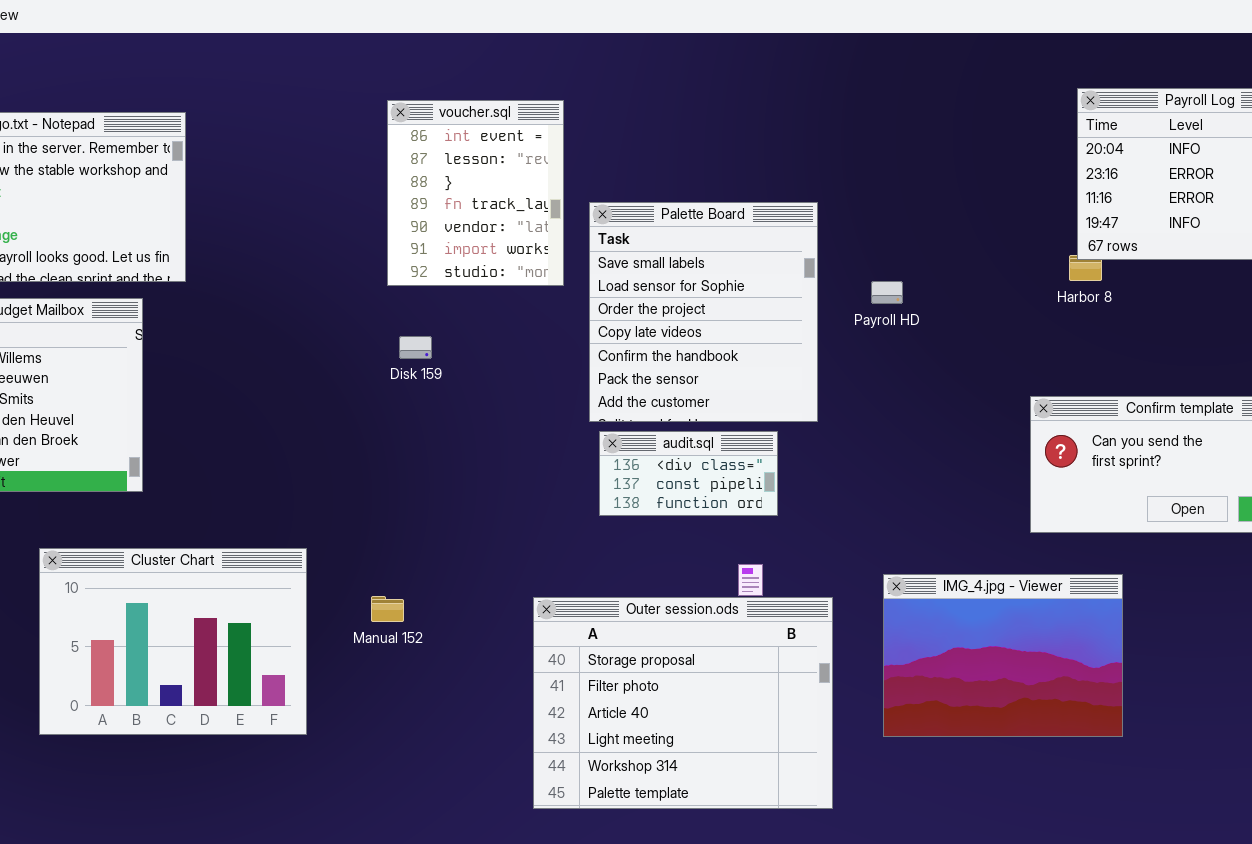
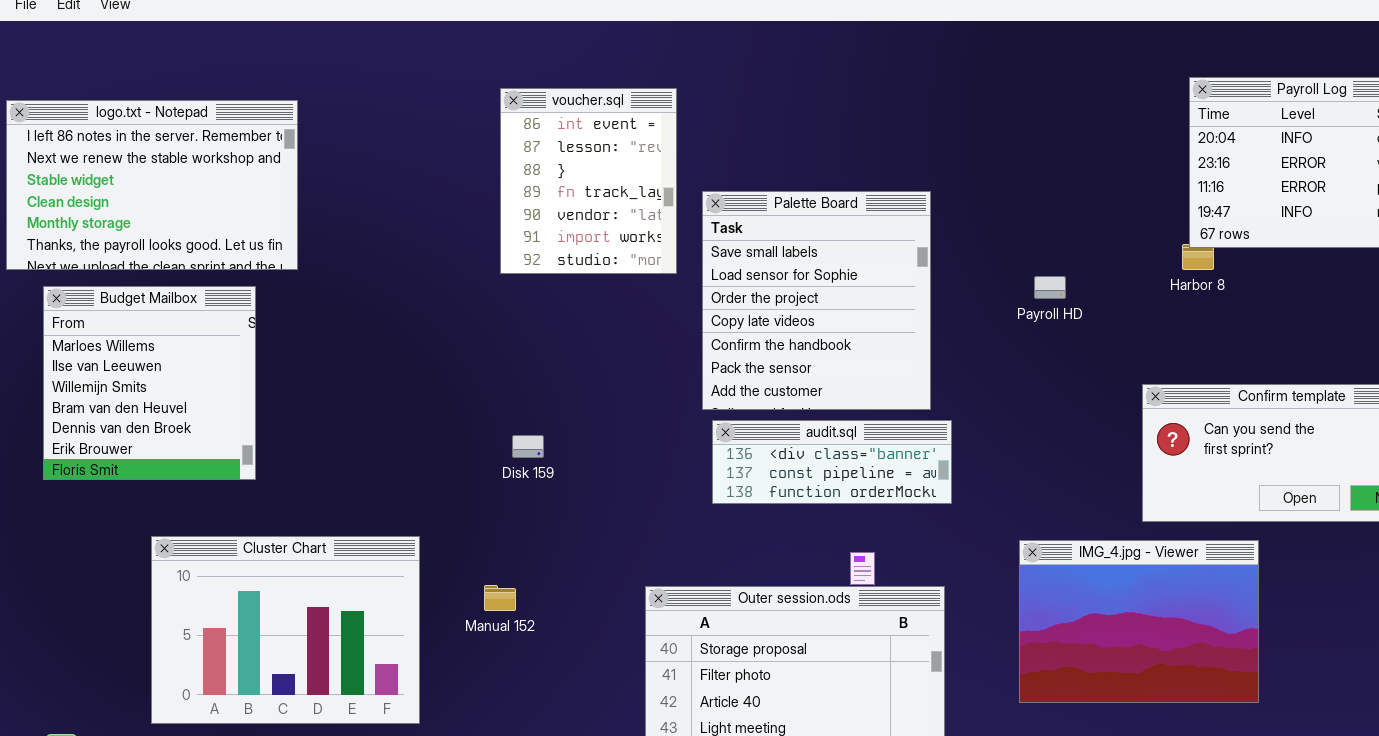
Payroll HD: [871,281,903,304] -> [1034,276,1066,299], moved
Disk 159: [399,336,432,359] -> [512,435,544,458], moved
audit.sql: [599,431,778,516] -> [712,420,952,504], resized
IMG_4.jpg - Viewer: [883,574,1123,737] -> [1019,540,1259,703], moved

